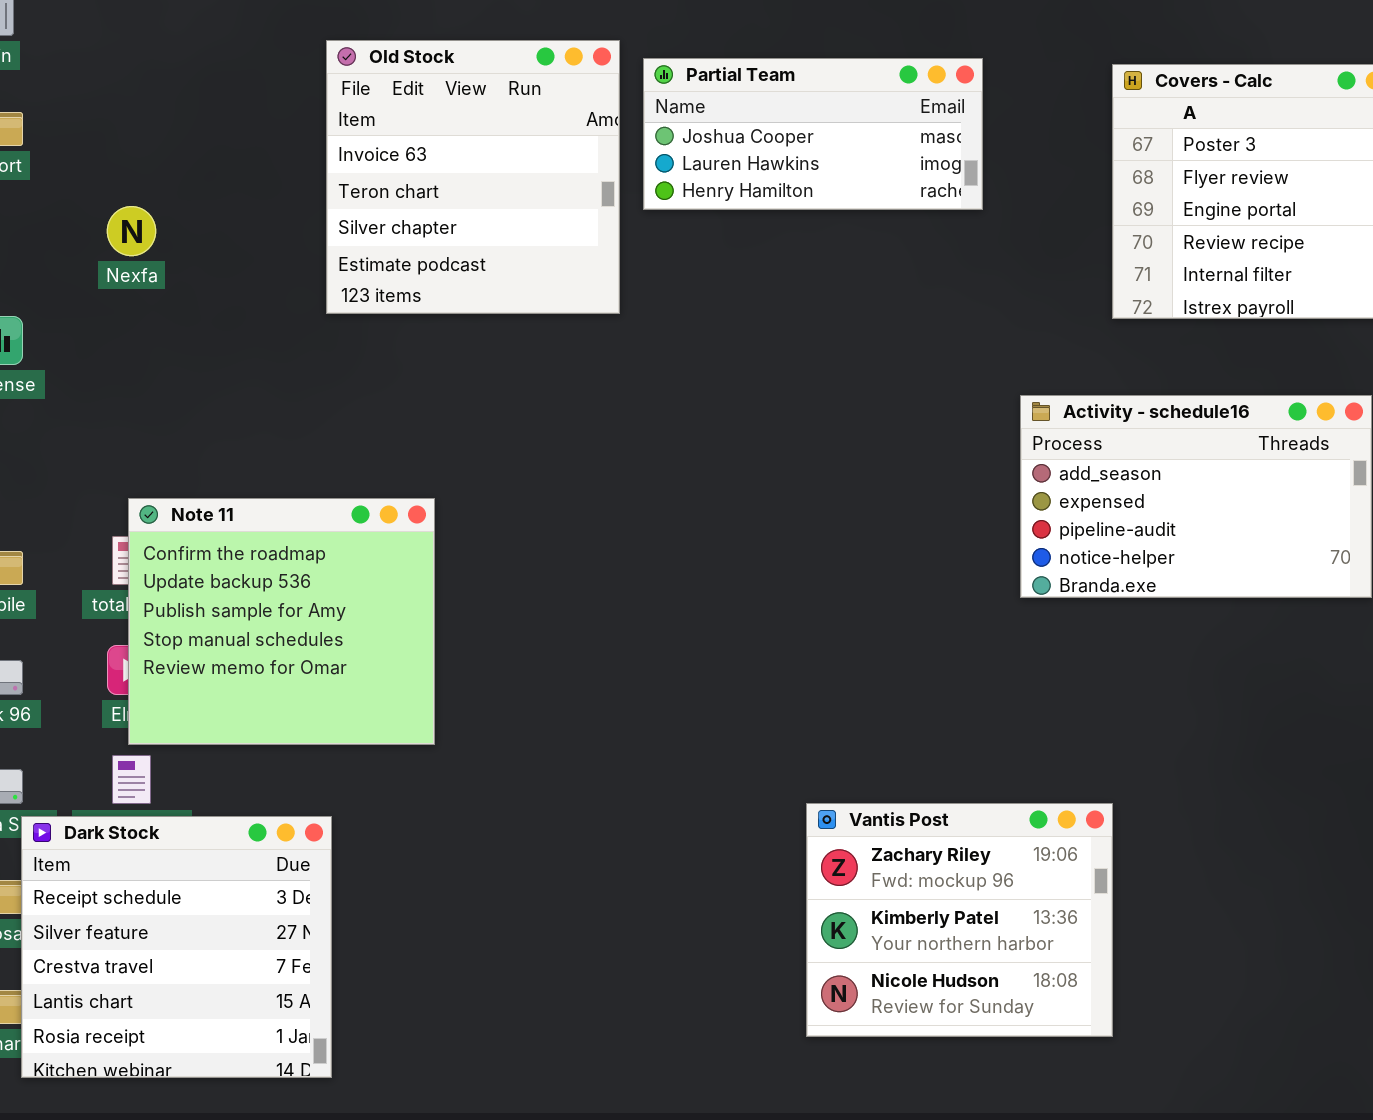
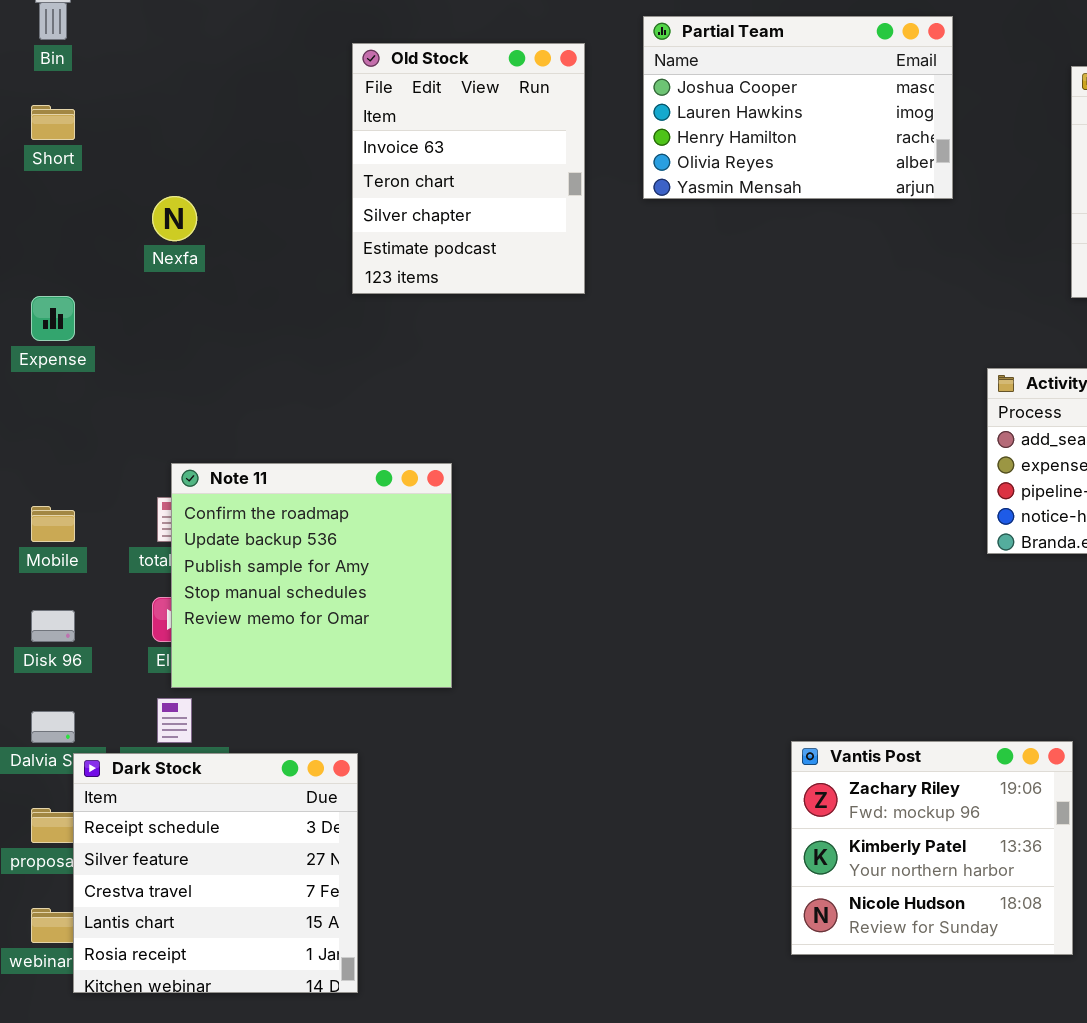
Old Stock: [326,40,620,314] -> [352,43,585,294], resized
Partial Team: [643,58,983,210] -> [643,16,953,199], resized

